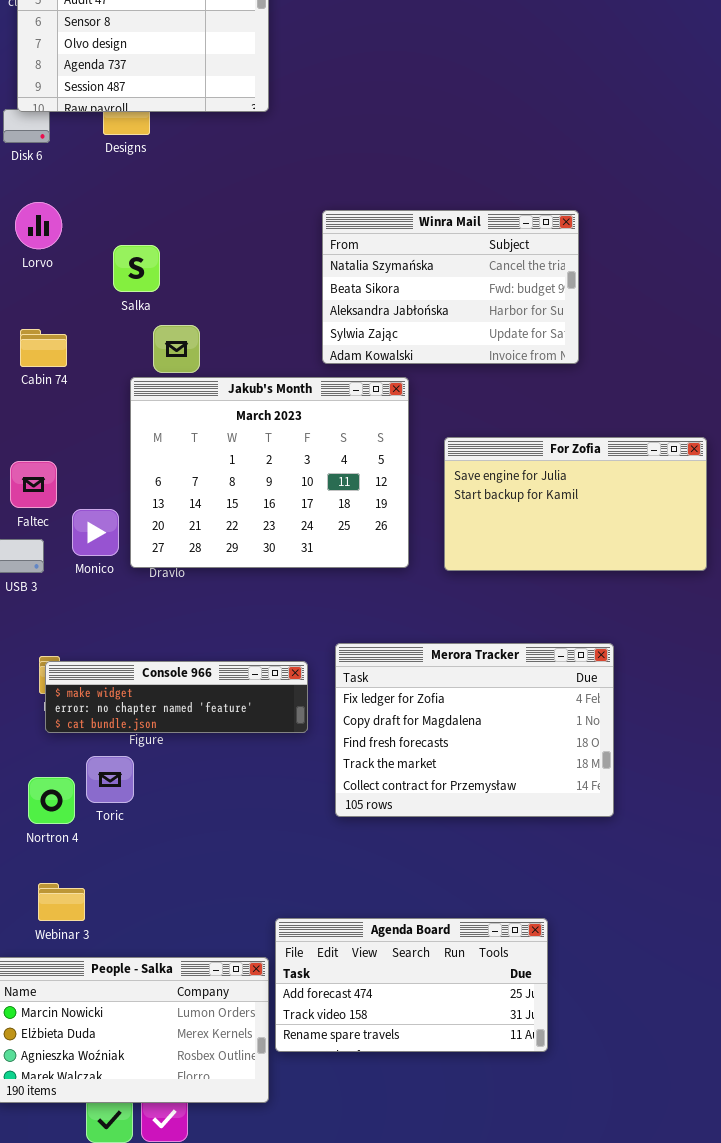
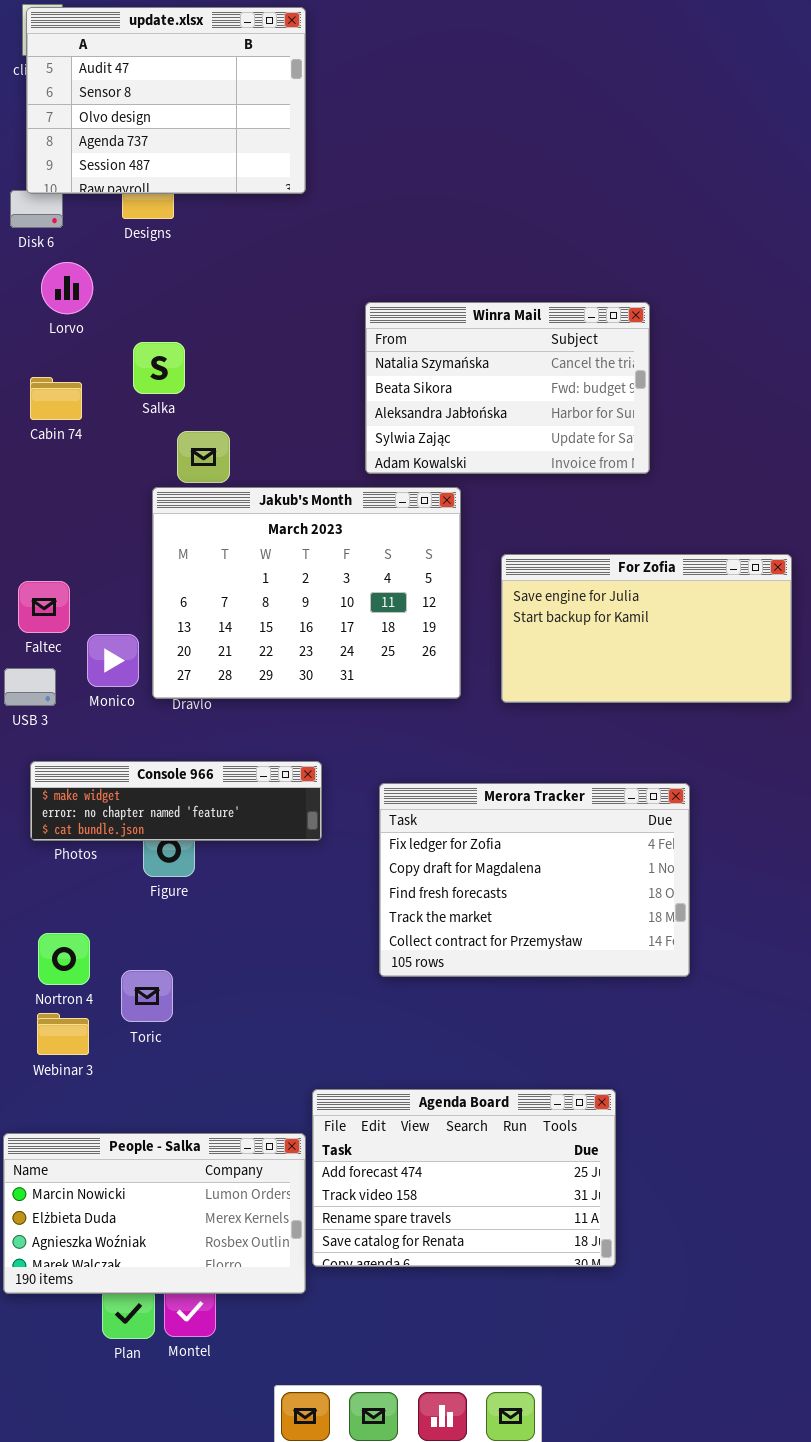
Lorvo: [15,202,62,249] -> [41,262,93,314], moved
Cabin 74: [20,329,67,367] -> [30,377,82,420], moved
Console 966: [45,661,308,733] -> [30,761,322,841], moved
Toric: [86,756,134,803] -> [121,970,173,1022], moved
Webinar 3: [38,883,85,921] -> [37,1013,89,1055], moved
Agenda Board: [275,918,548,1052] -> [312,1089,616,1267], resized

